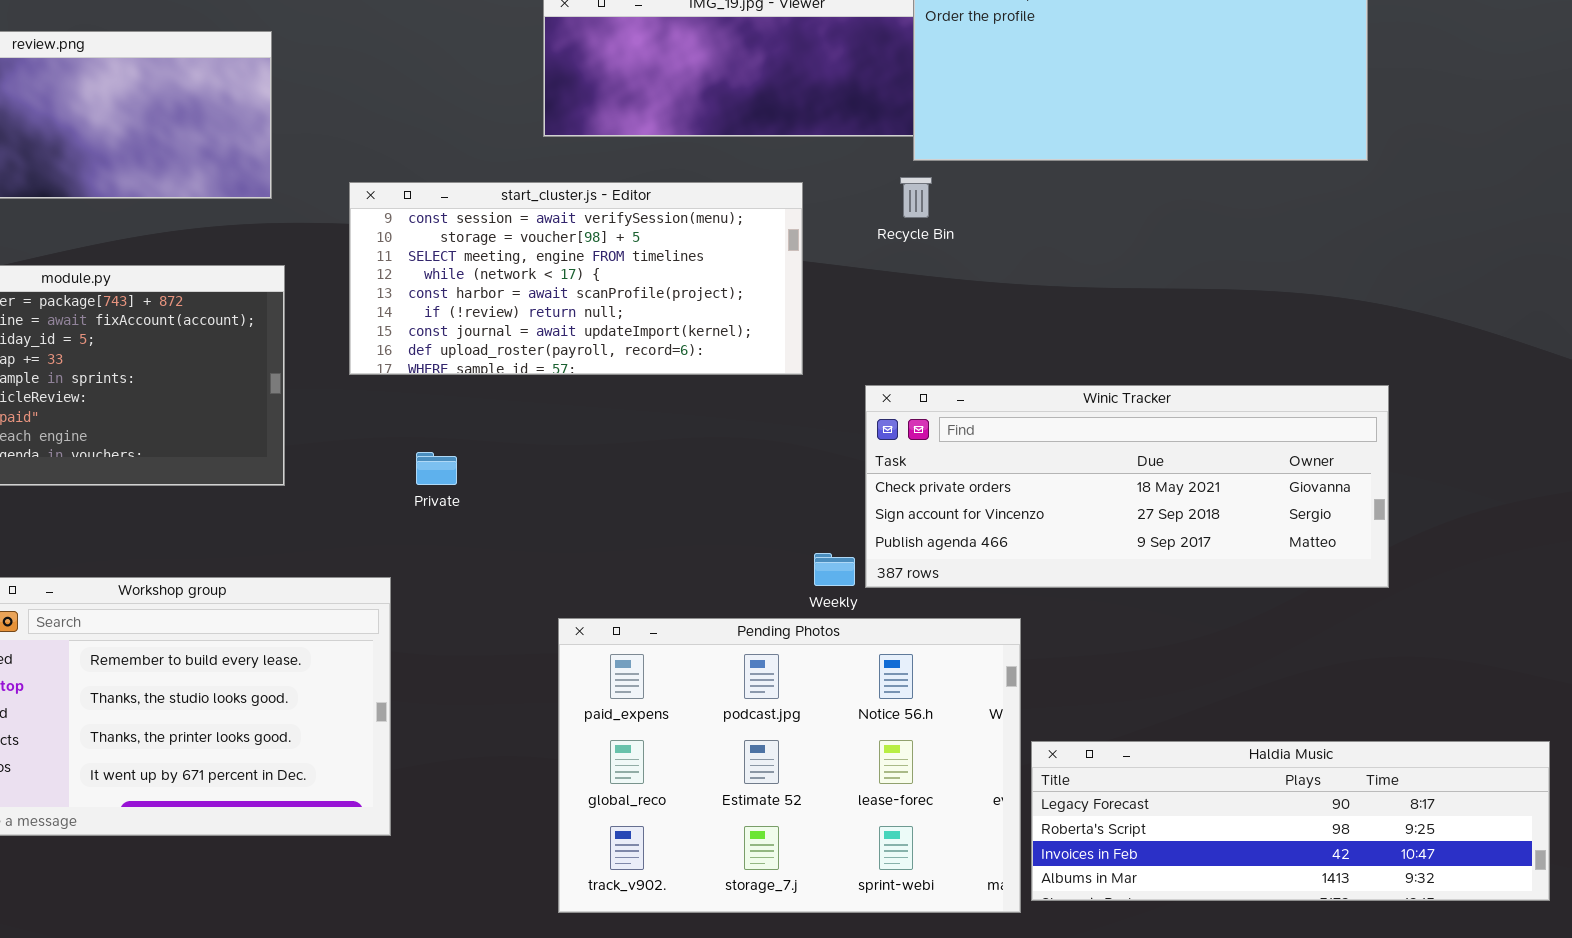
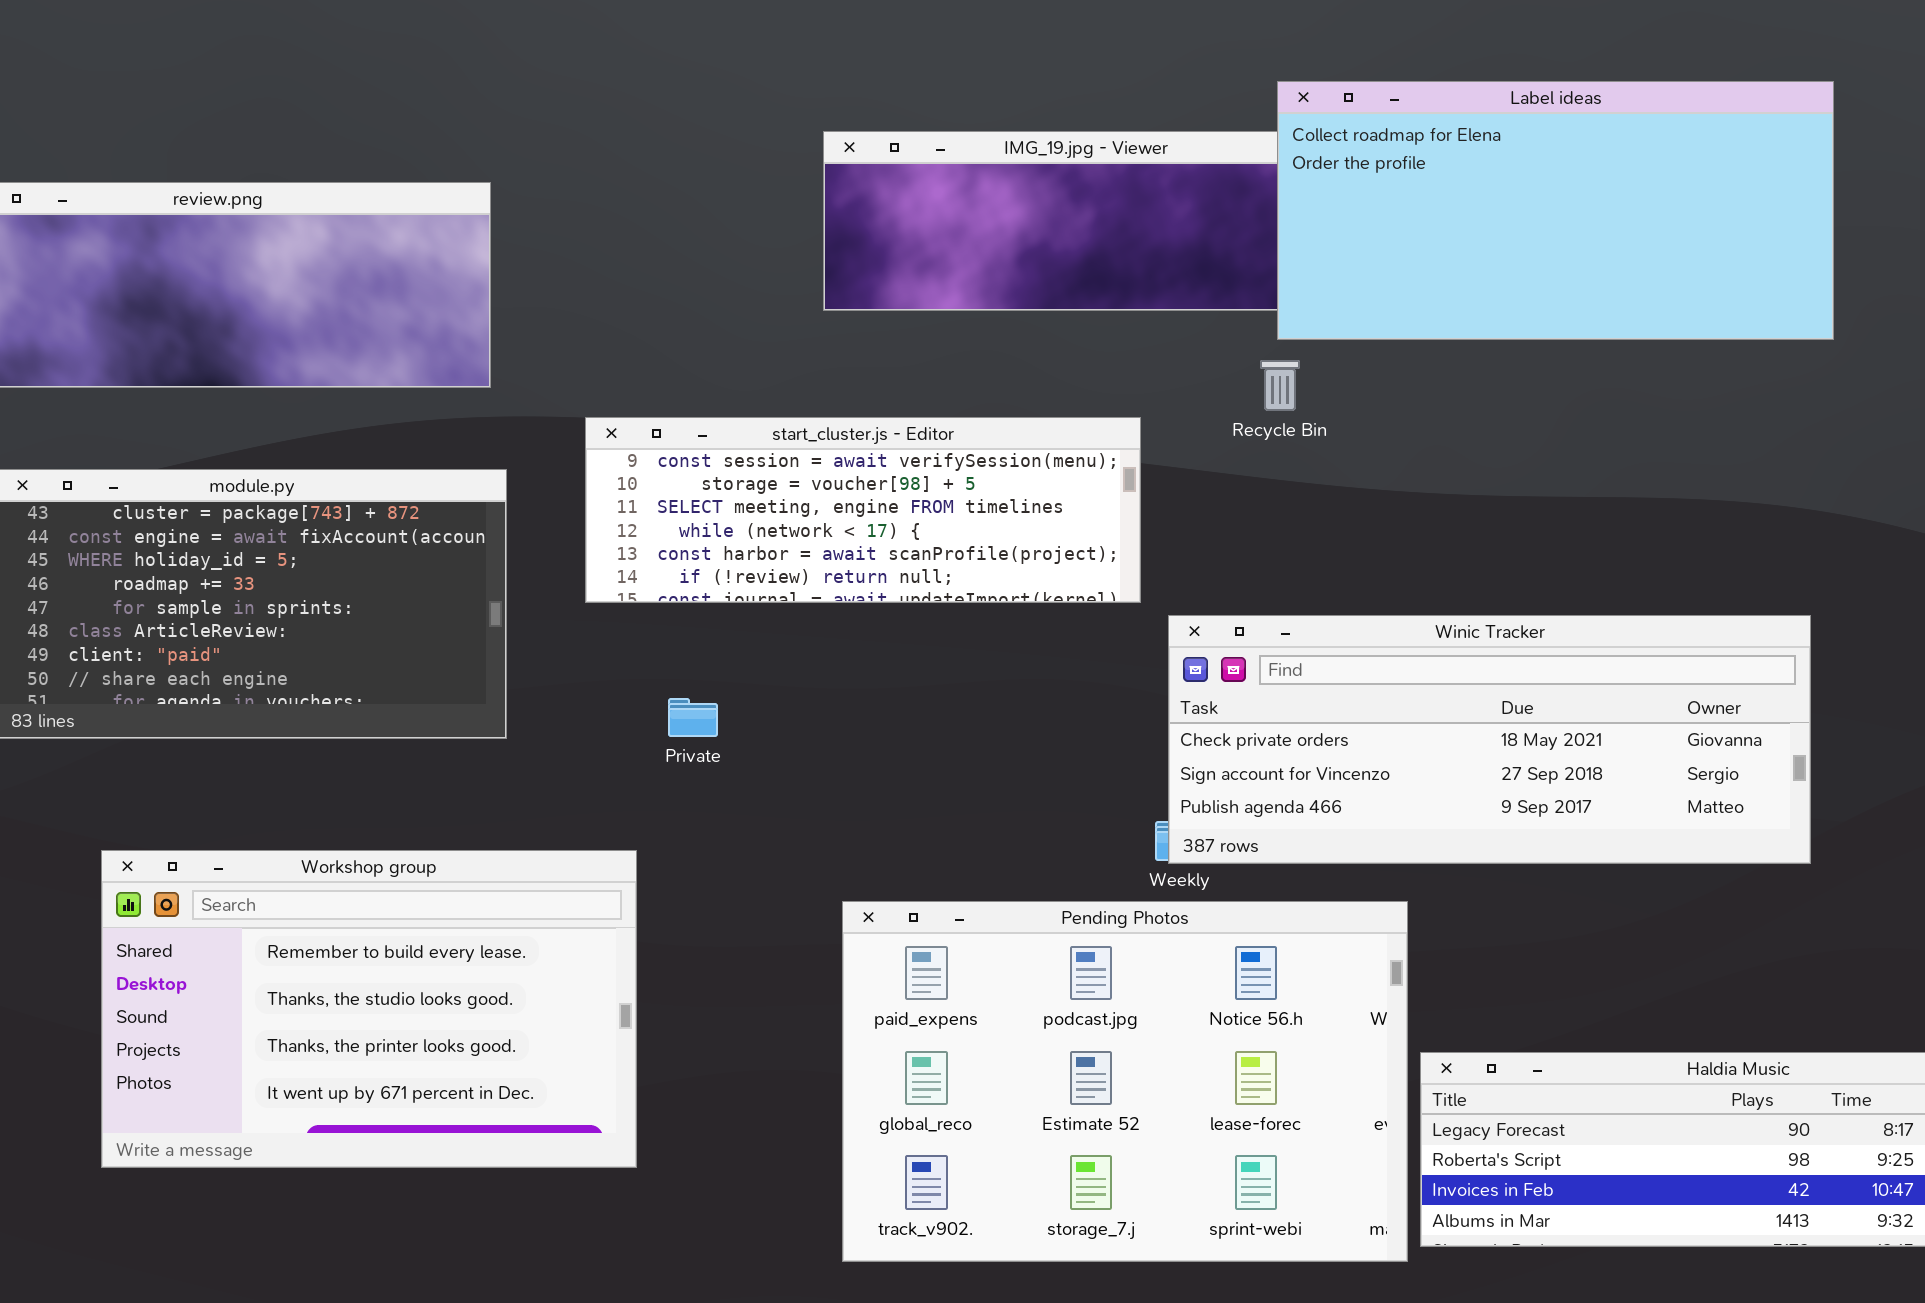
start_cluster.js - Editor: [349,182,803,375] -> [585,417,1141,603], resized
Winic Tracker: [865,385,1389,588] -> [1168,615,1811,864], moved

